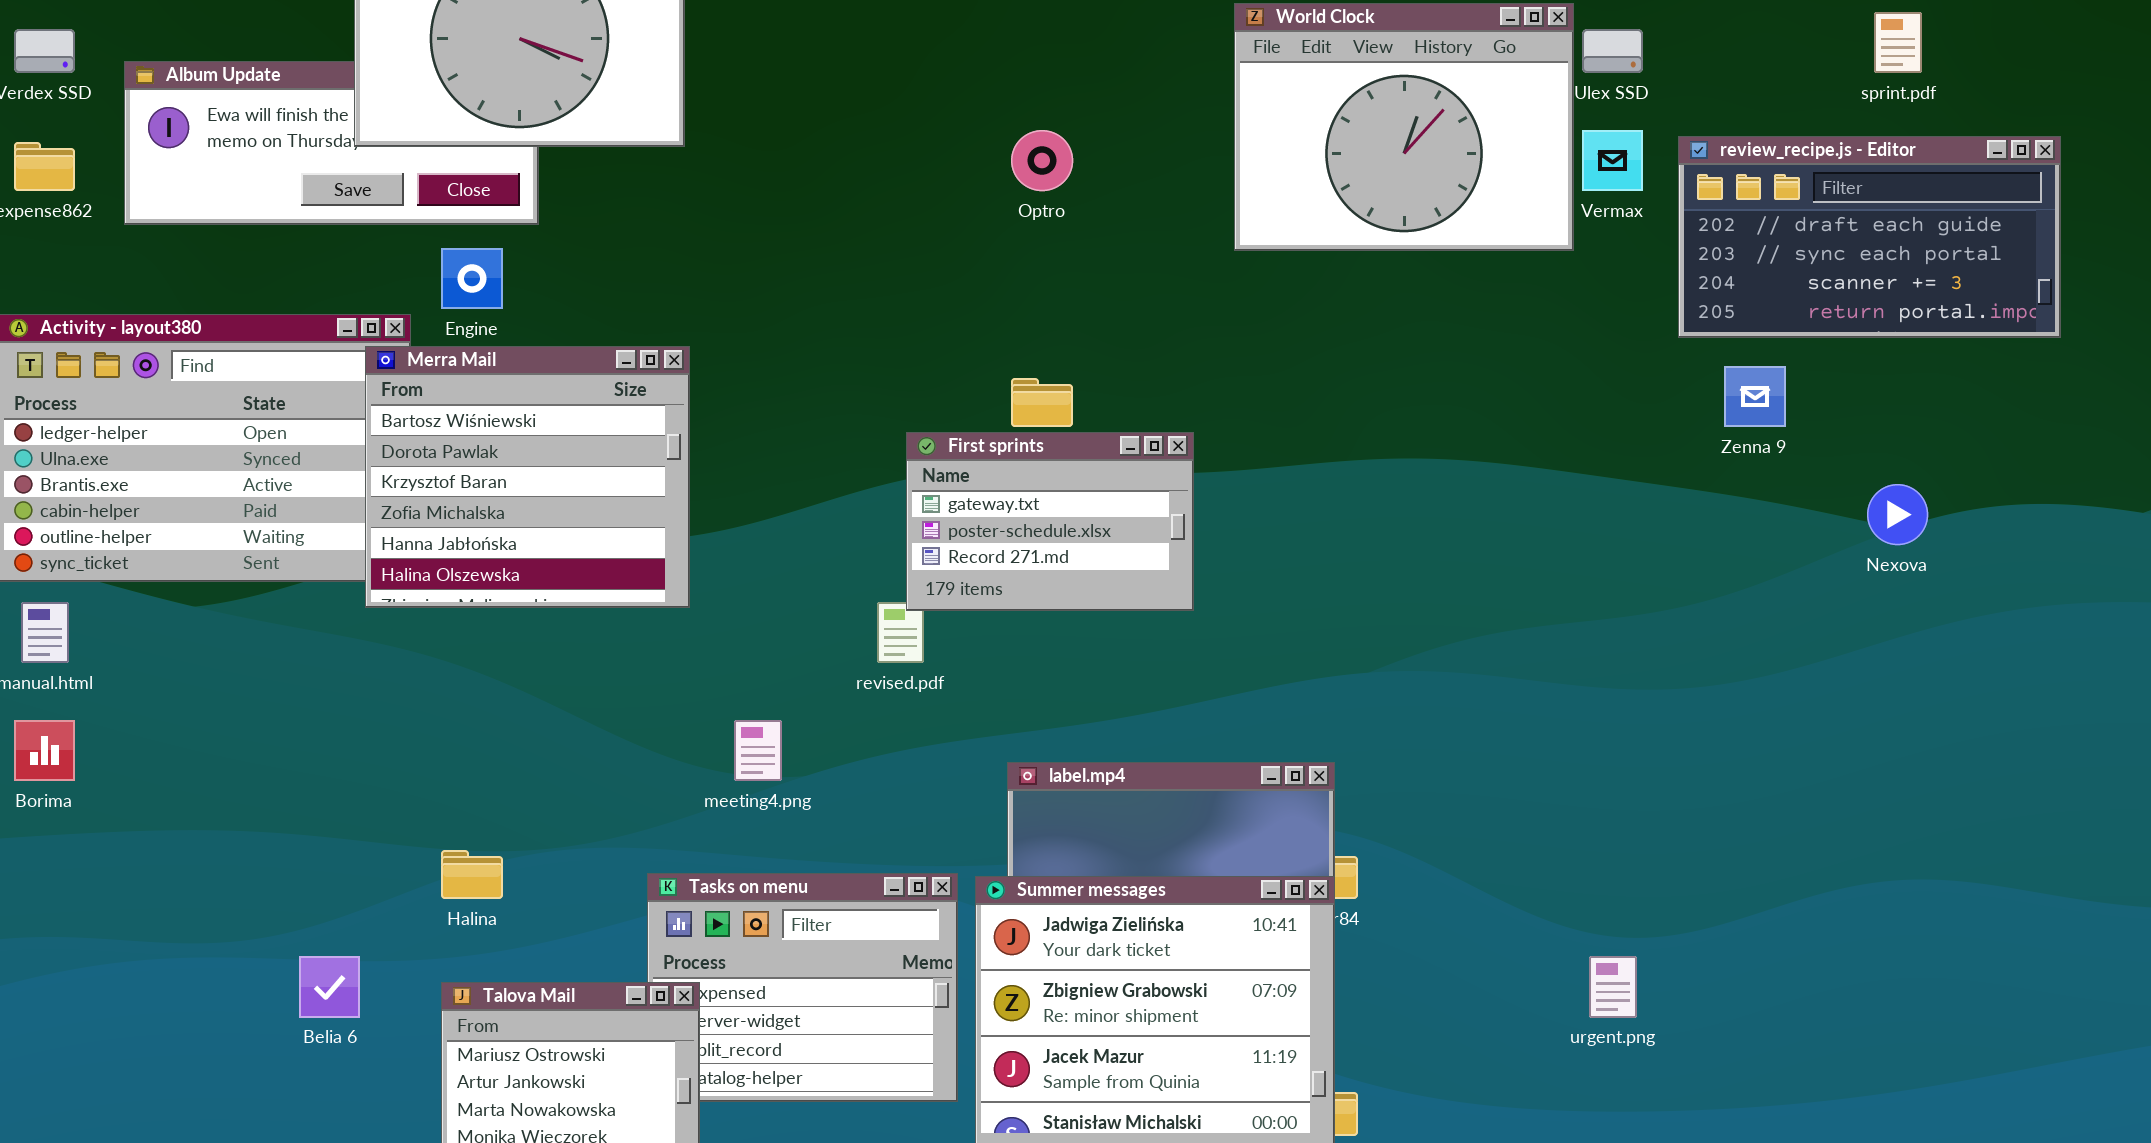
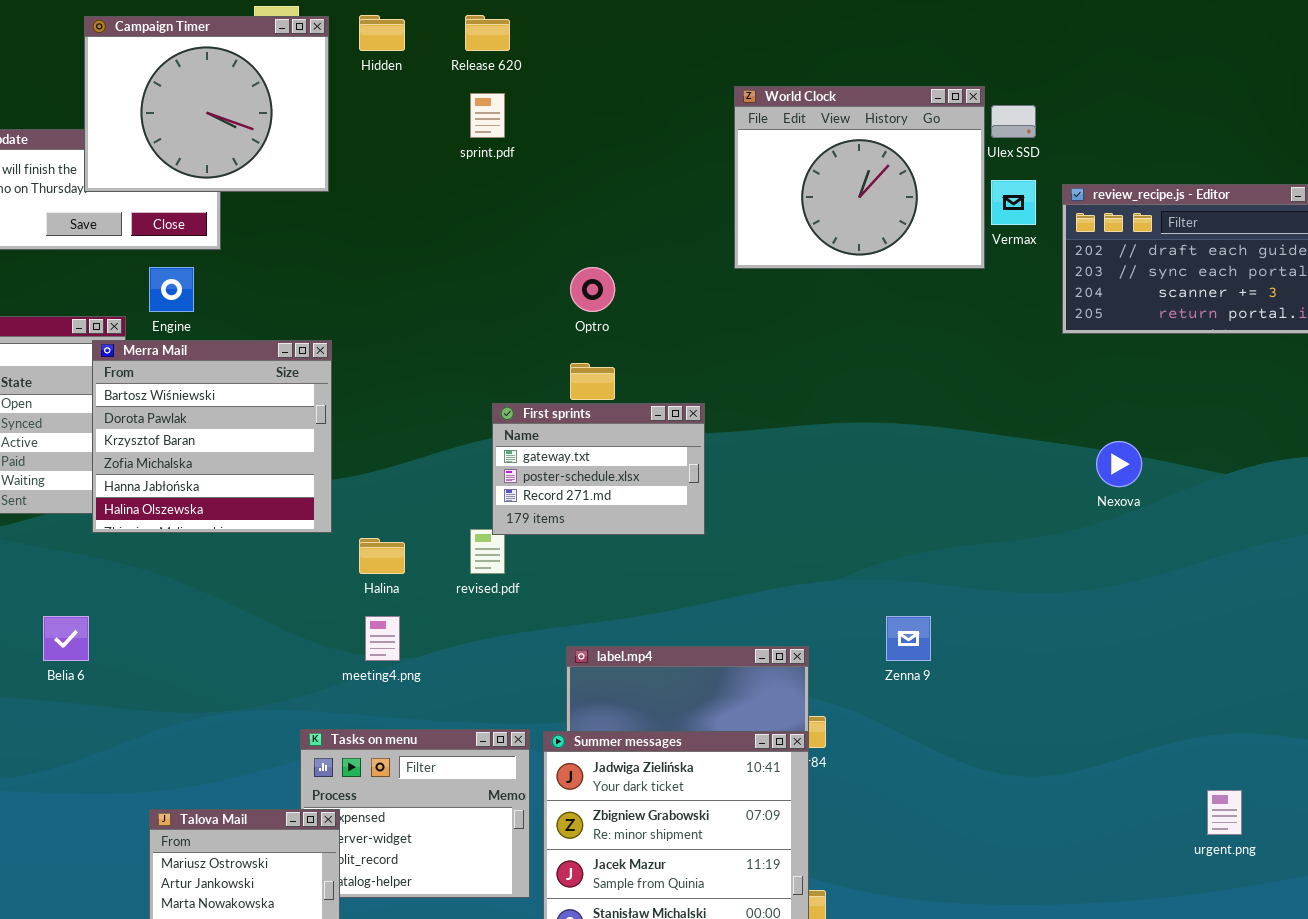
sprint.pdf: [1874,12,1922,73] -> [470,93,505,138], moved
Optro: [1011,130,1073,191] -> [570,267,615,312], moved
Zenna 9: [1724,366,1786,427] -> [886,616,931,661], moved
Nexova: [1867,484,1928,545] -> [1096,441,1142,487], moved
Halina: [441,850,503,899] -> [359,538,405,574], moved
Belia 6: [299,956,360,1018] -> [43,616,89,661], moved
urgent.png: [1589,956,1637,1018] -> [1207,790,1242,835], moved

